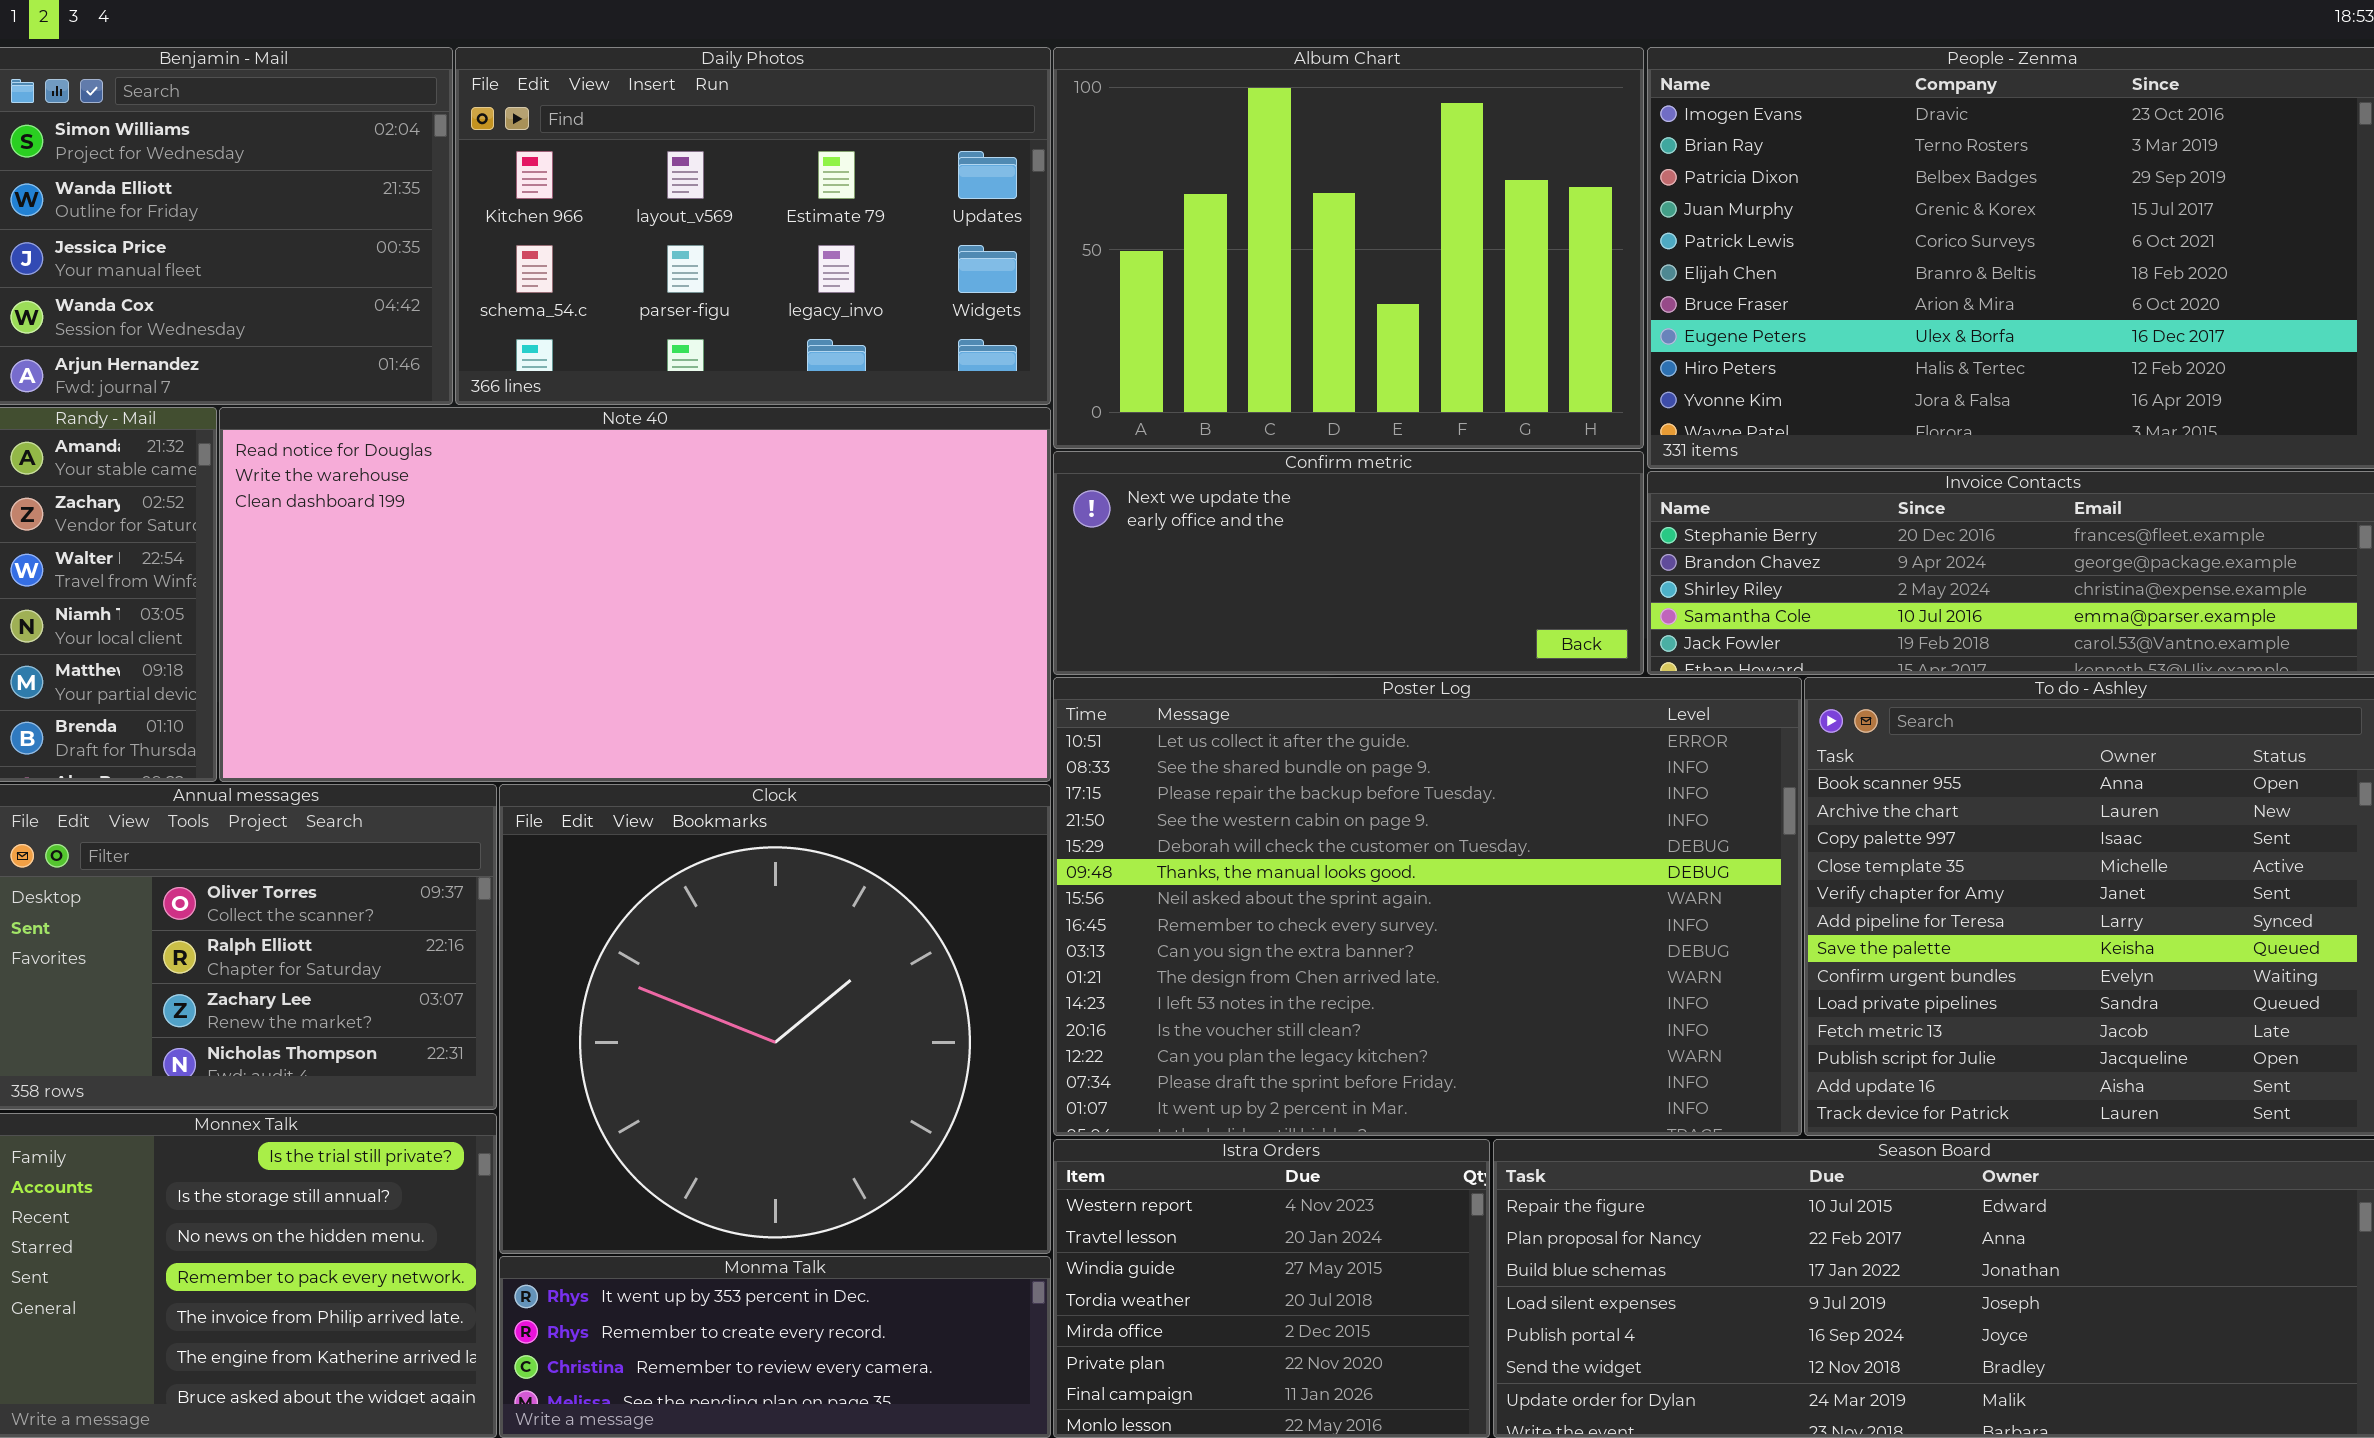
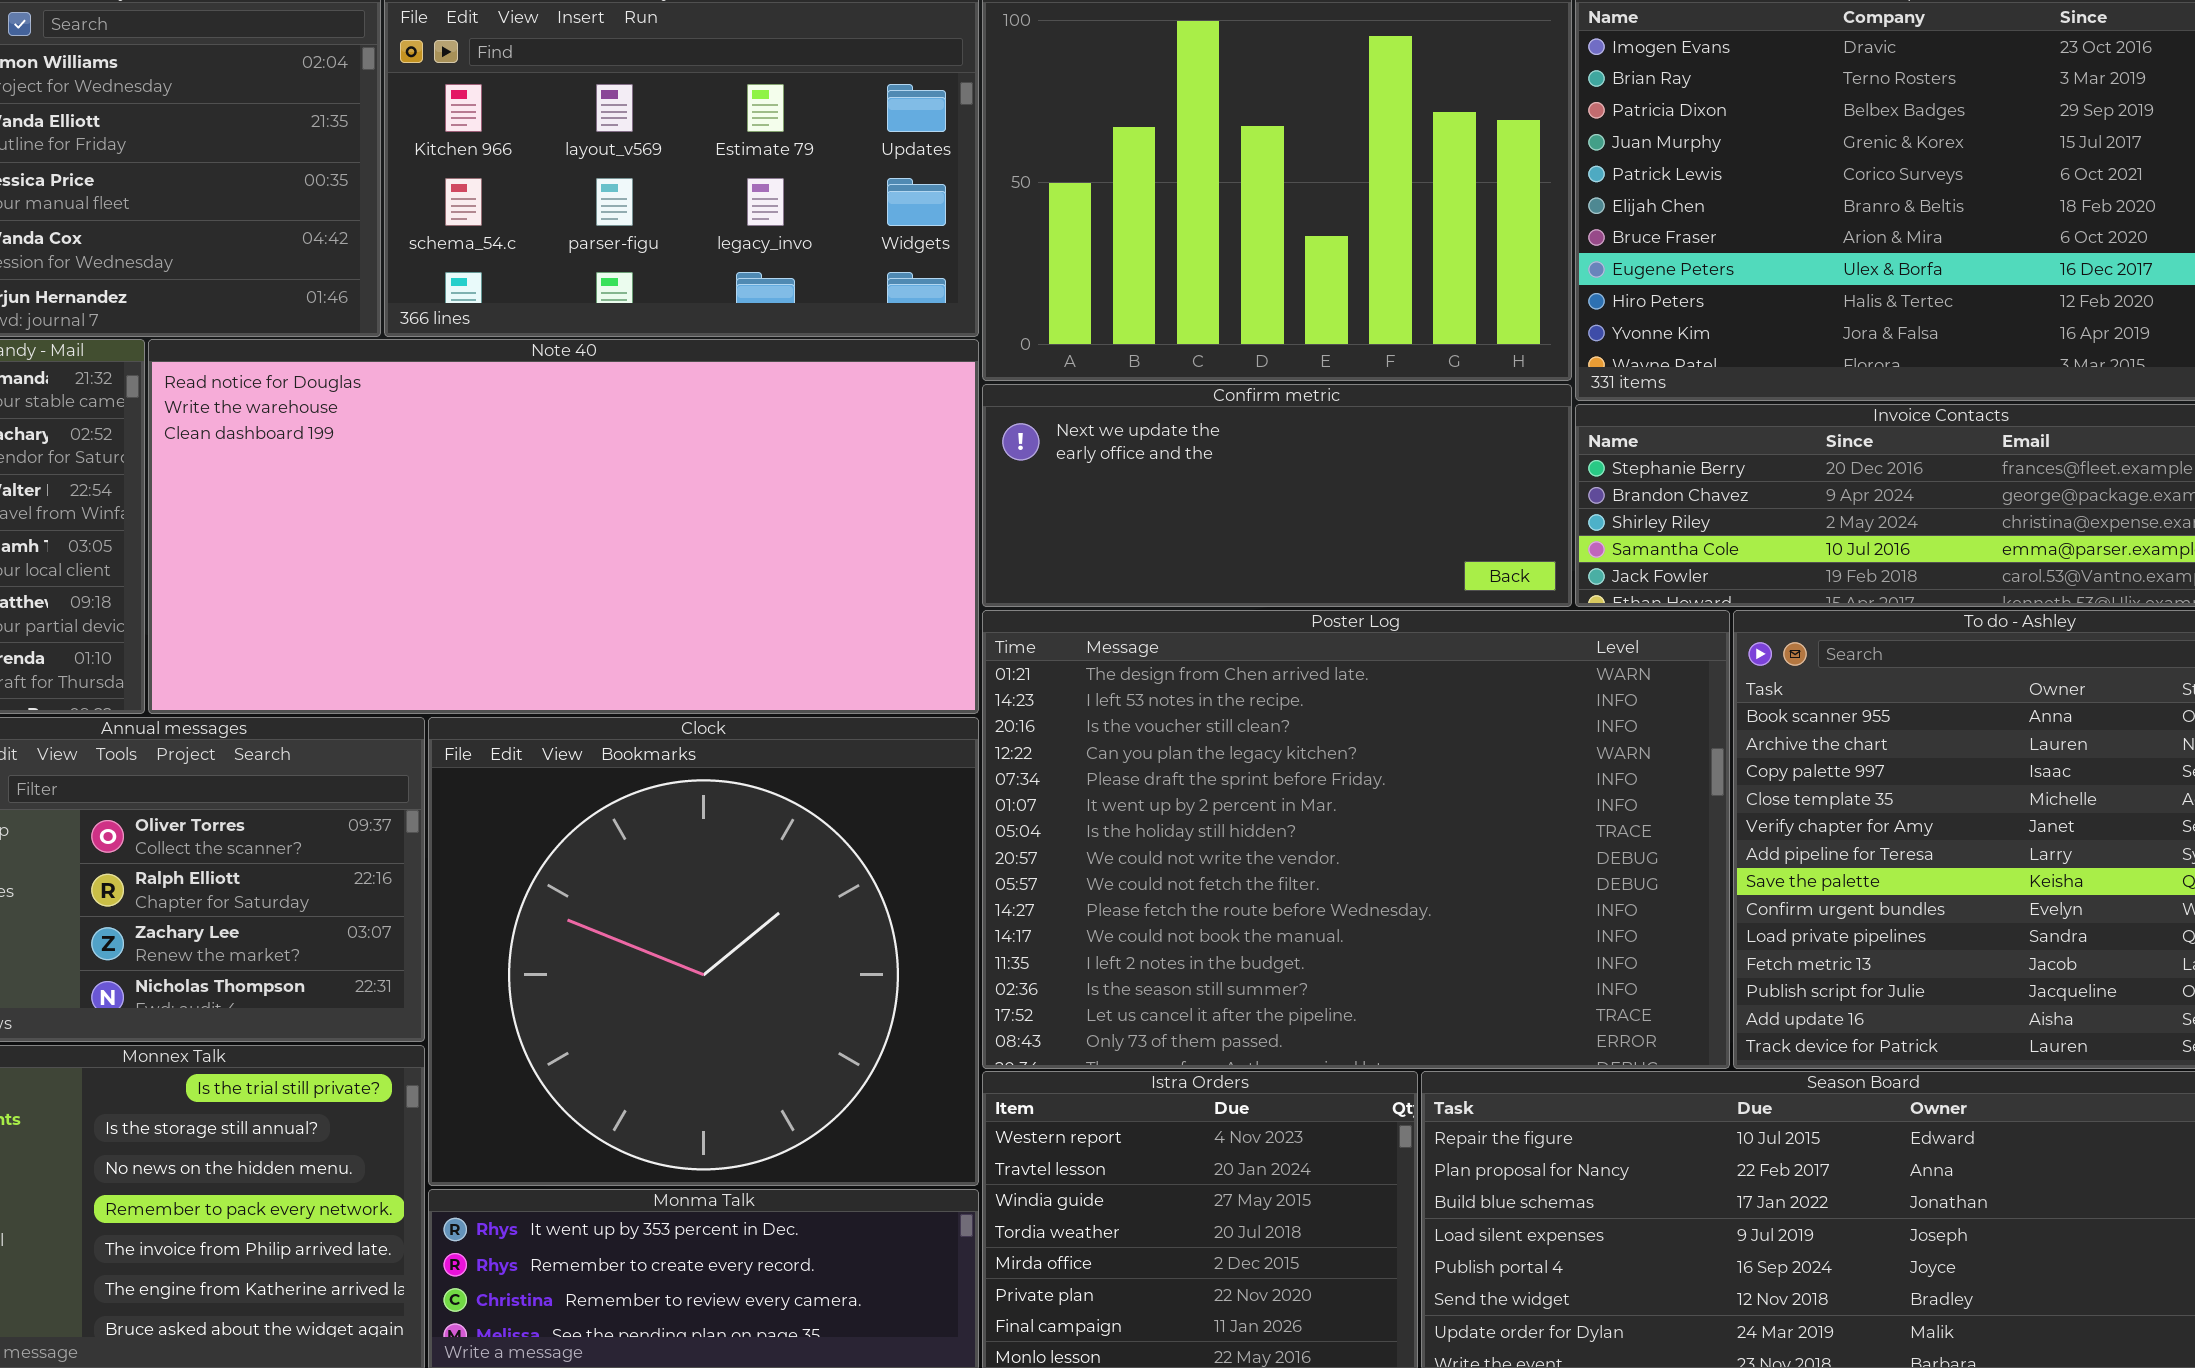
Poster Log: [1053,677,1802,1136] -> [982,610,1730,1069], scrolled down 9 rows

